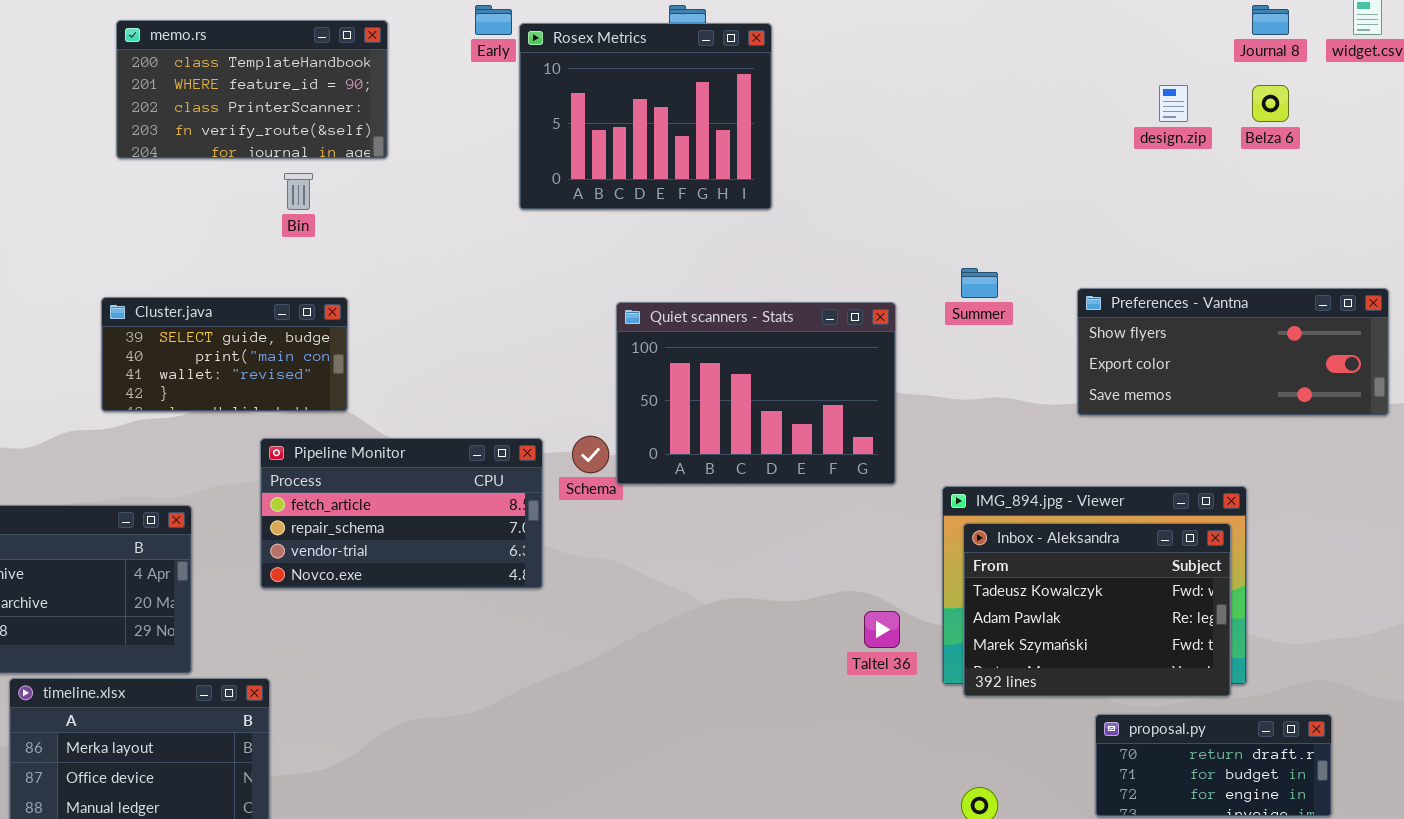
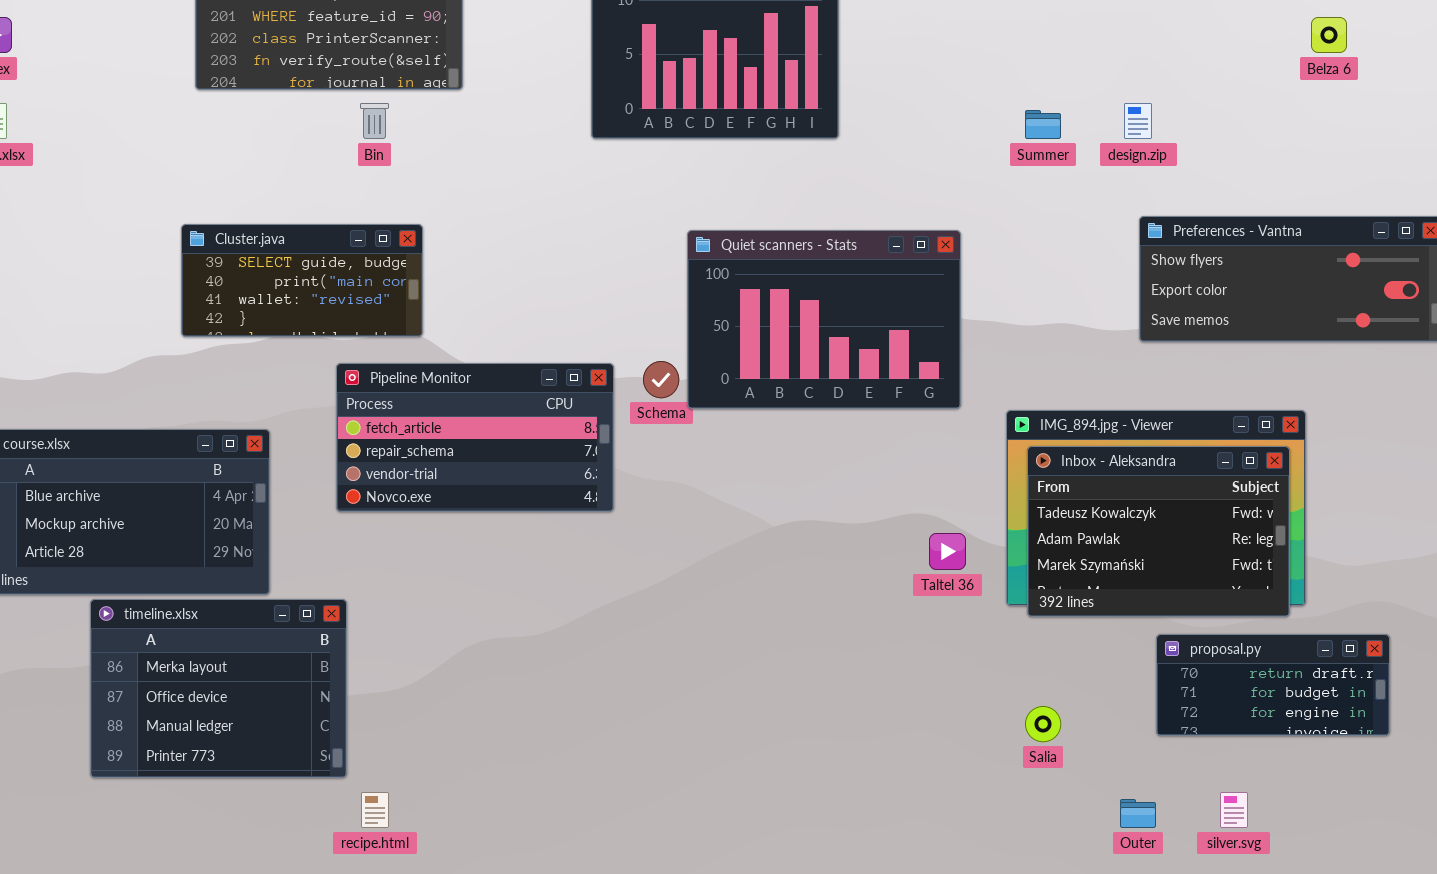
design.zip: [1159,85,1188,122] -> [1124,103,1152,139], moved
Summer: [961,268,998,298] -> [1025,110,1061,139], moved

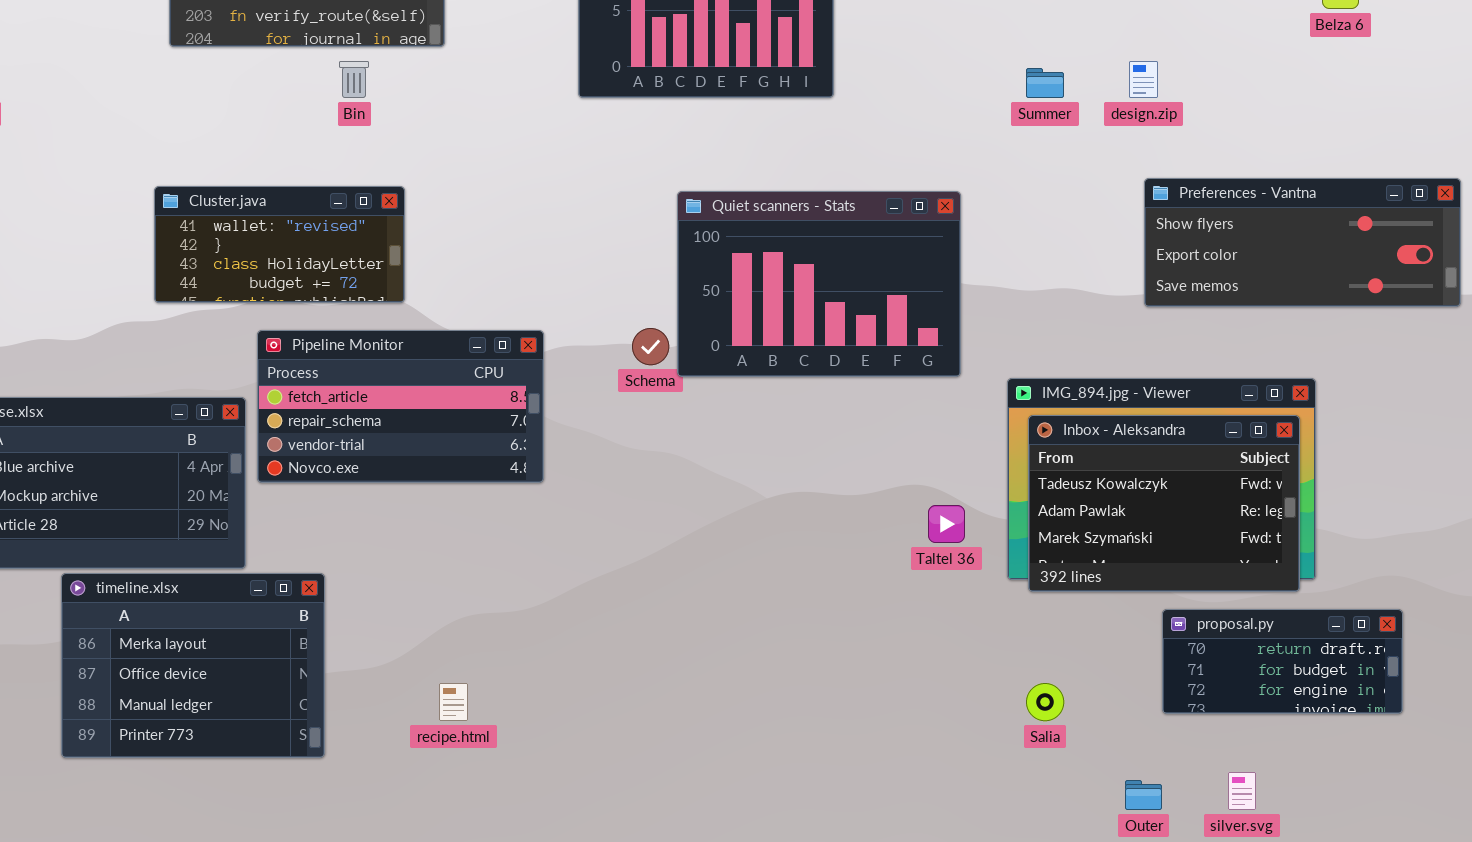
Cluster.java: [181,224,423,337] -> [154,186,405,303], scrolled down 2 rows
Pipeline Monitor: [336,363,614,512] -> [257,330,544,483], moved
recipe.html: [361,792,389,828] -> [439,683,468,721], moved

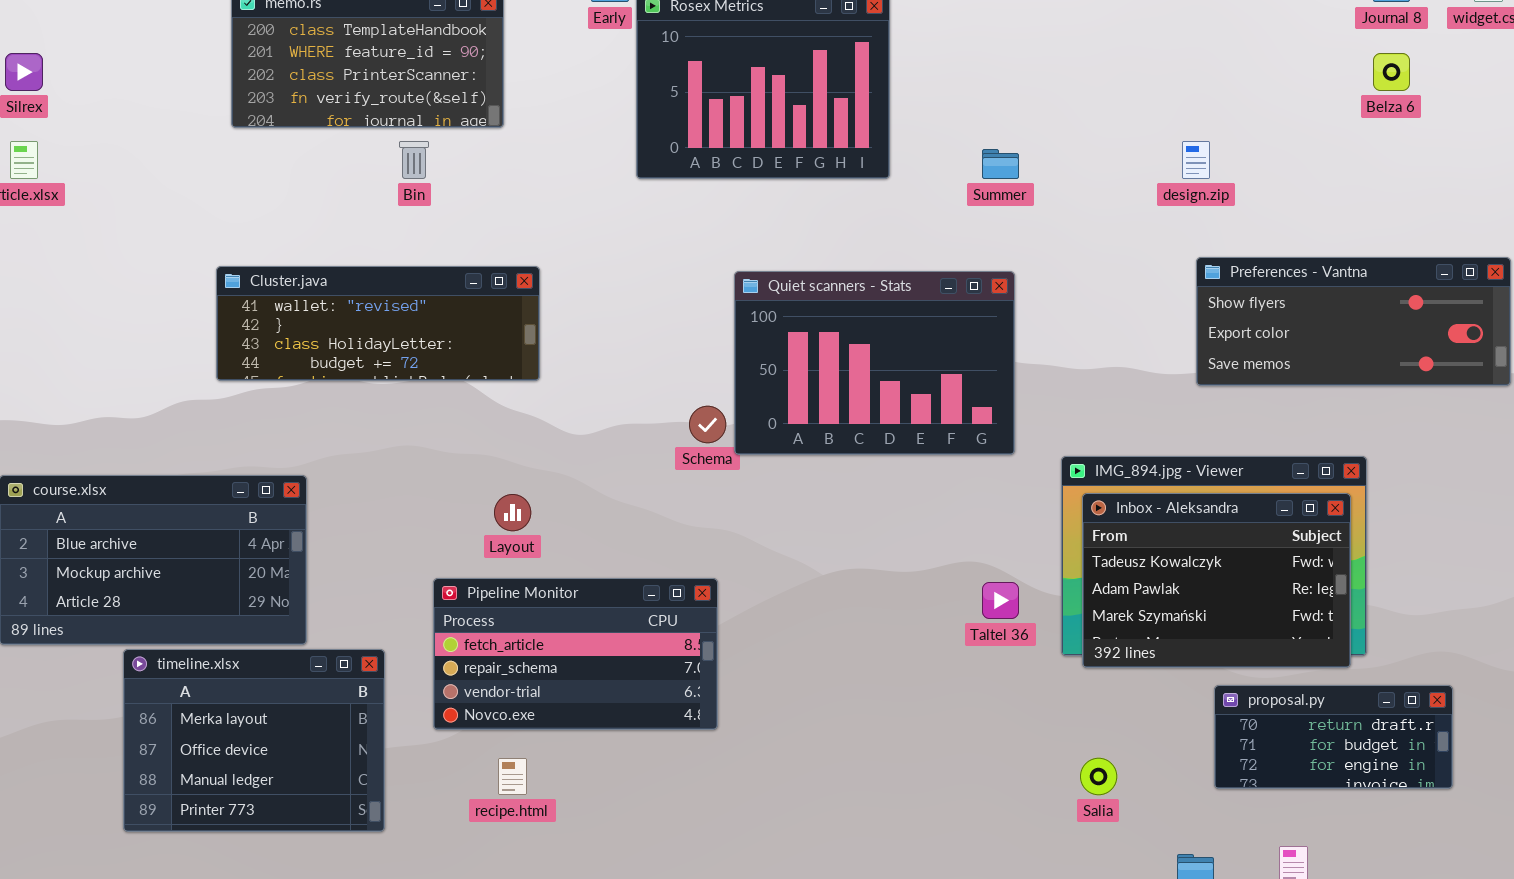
Summer: [1026,68,1064,98] -> [982,149,1019,179], moved
Cluster.java: [154,186,405,303] -> [216,266,540,381], resized
Pipeline Monitor: [257,330,544,483] -> [433,578,718,730], moved

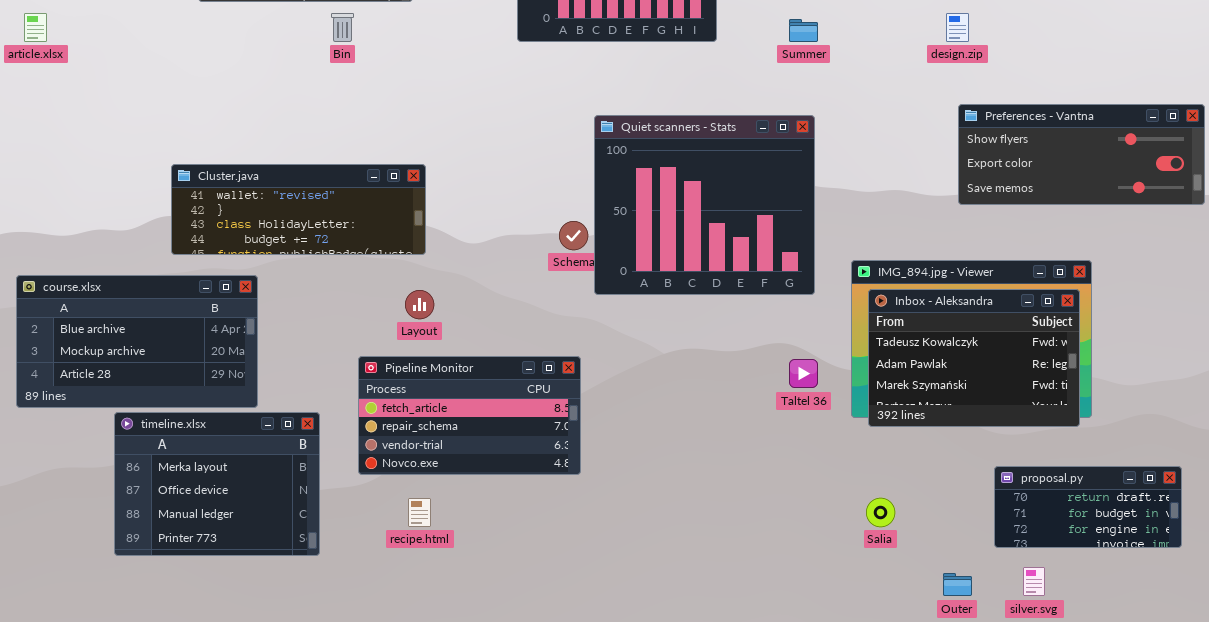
Cluster.java: [216,266,540,381] -> [171,164,426,255], moved
Quiet scanners - Stats: [734,271,1015,455] -> [594,115,815,295], resized
proposal.py: [1214,685,1453,789] -> [994,466,1182,548], moved

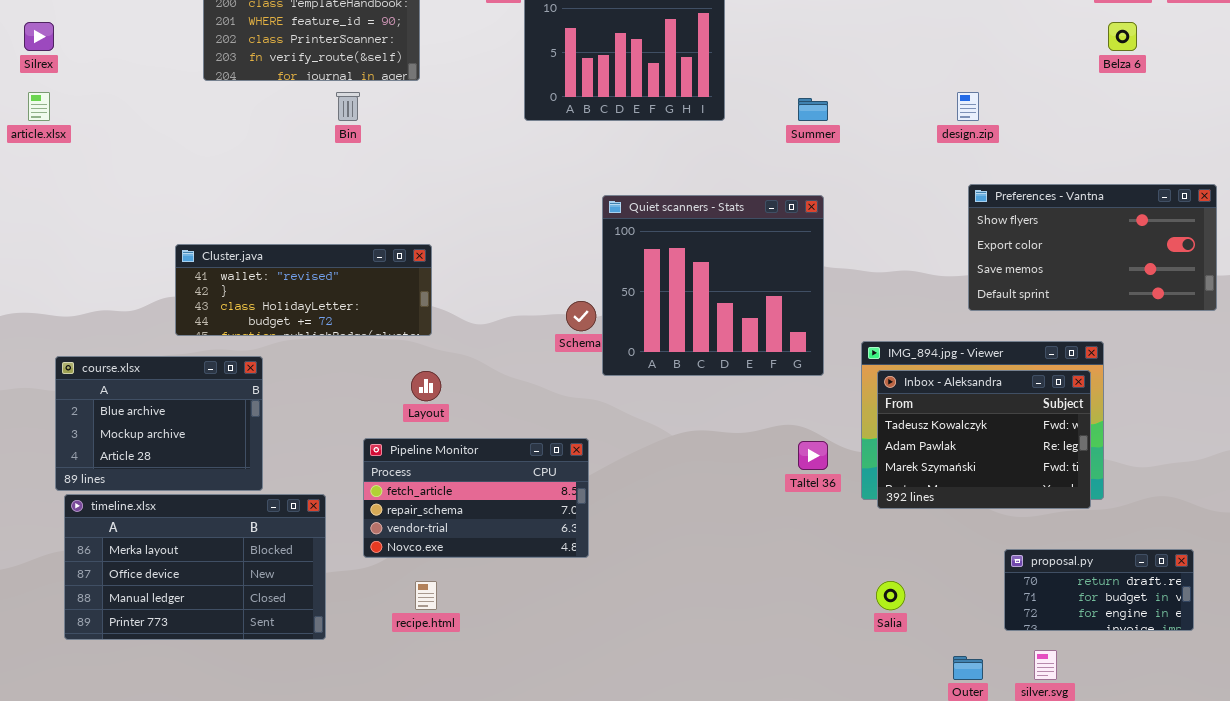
Preferences - Vantna: [958,104,1205,205] -> [968,184,1217,311], resized
course.xlsx: [16,275,258,408] -> [55,356,263,491], resized
timeline.xlsx: [114,412,320,556] -> [64,494,326,640], resized

